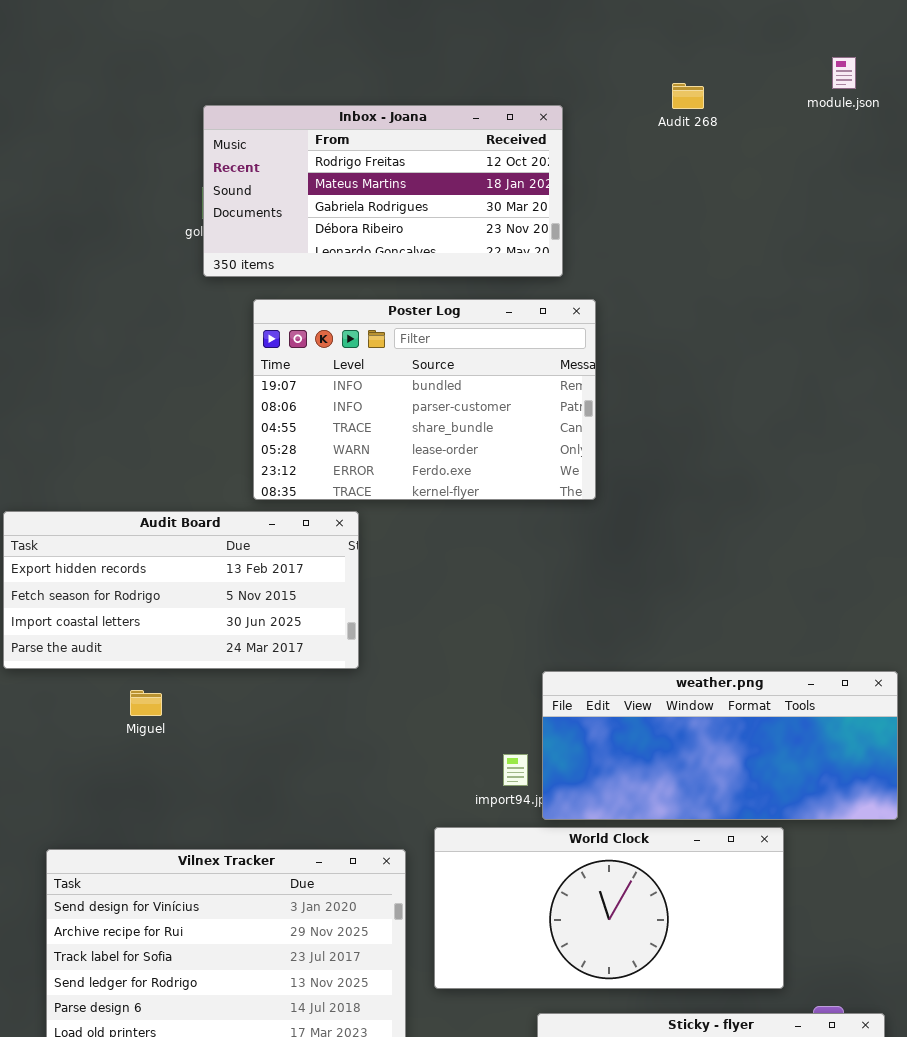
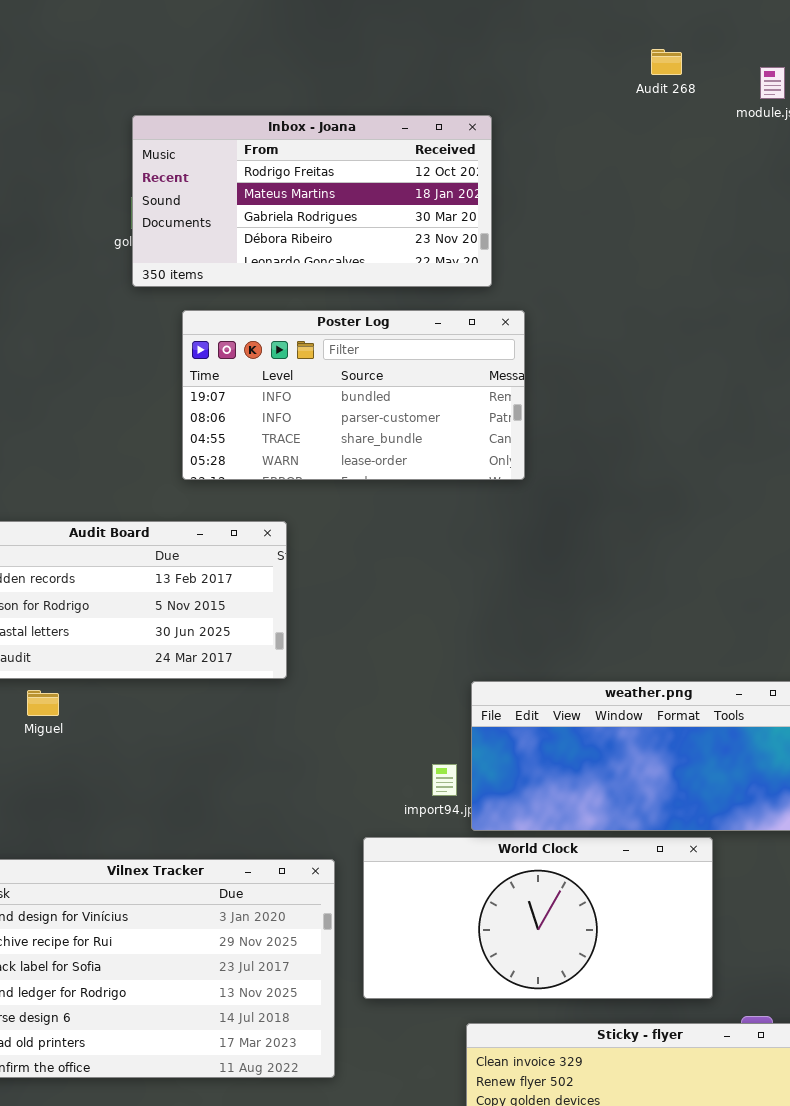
Audit 268: [672,83,704,109] -> [651,49,682,75], moved
Poster Log: [253,299,596,500] -> [182,310,525,480], resized
Miguel: [130,690,162,716] -> [27,690,59,716], moved

